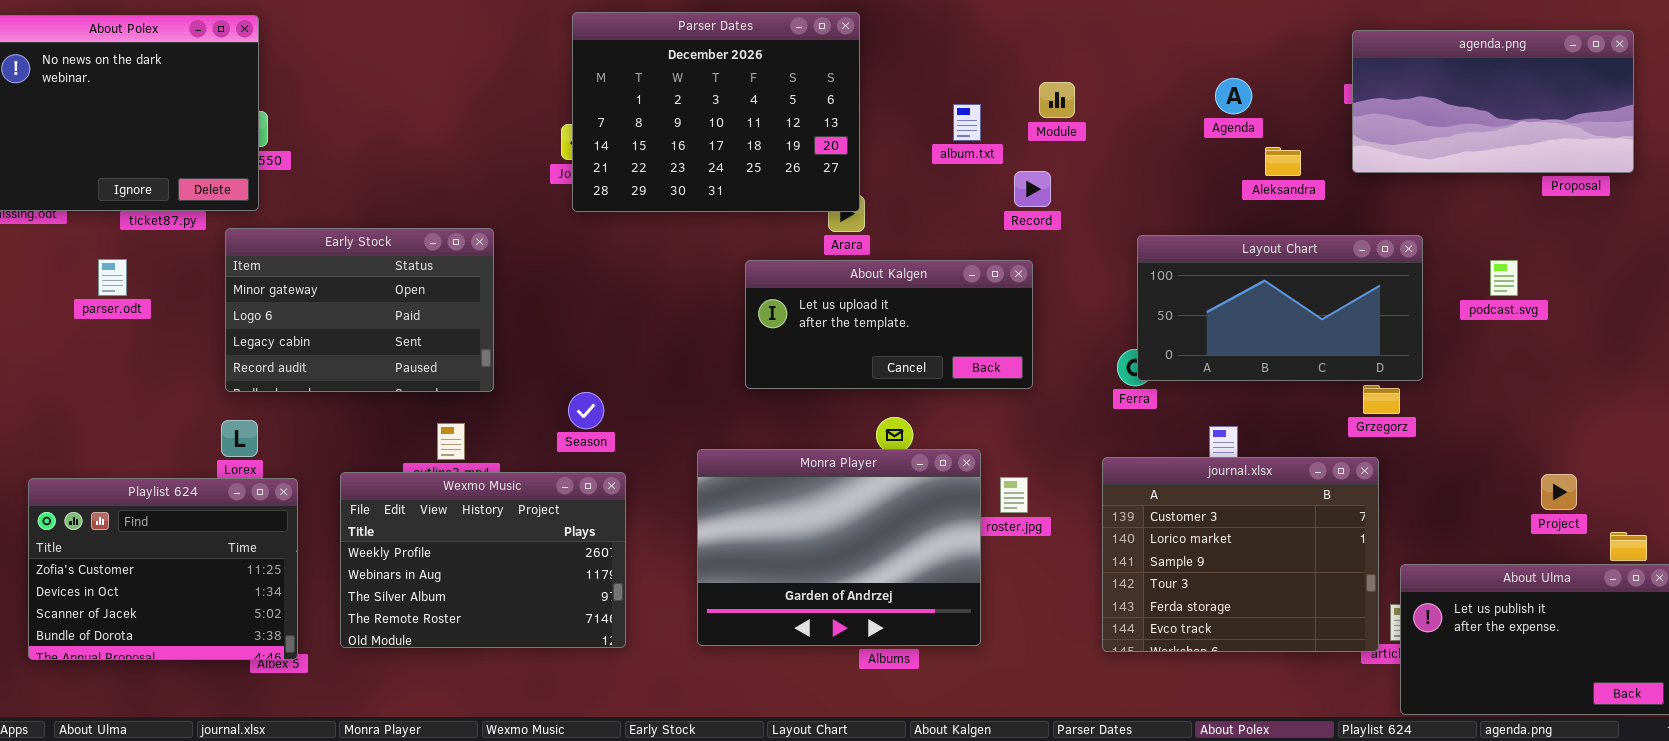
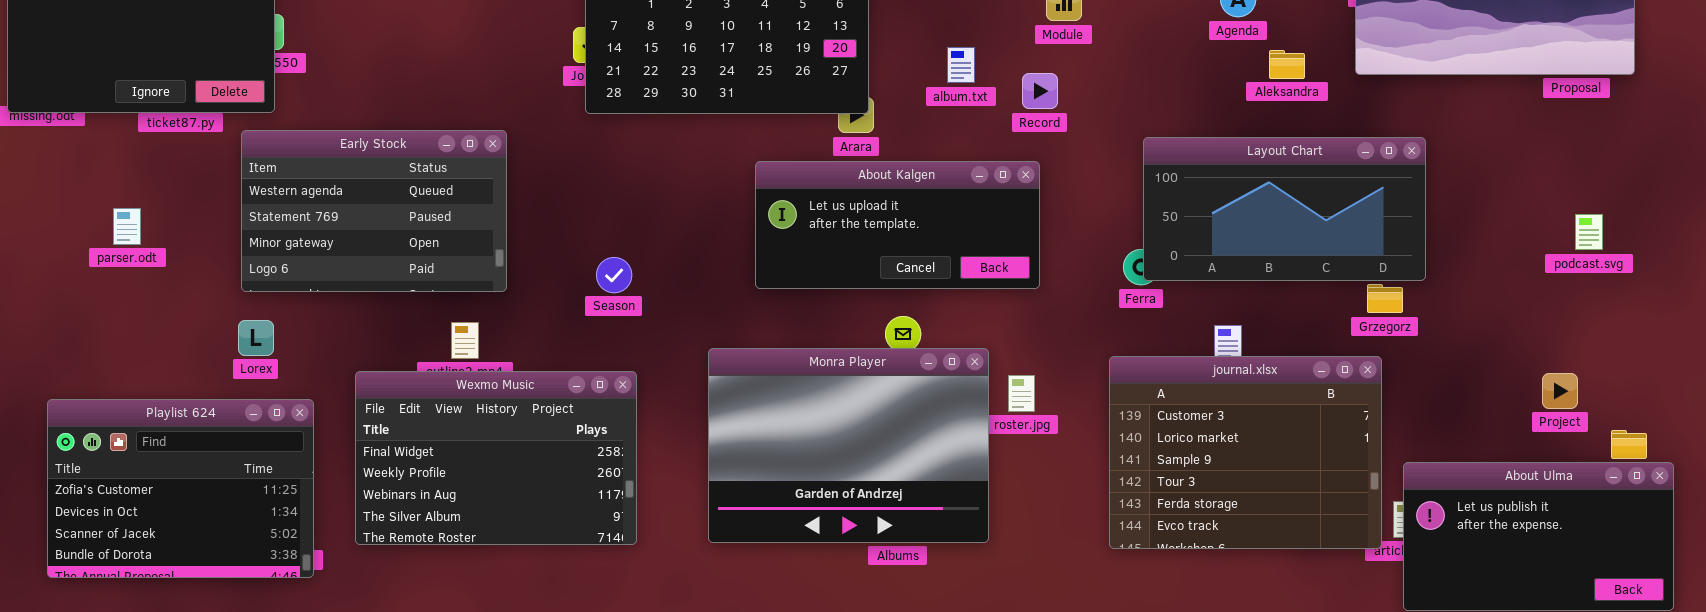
album.txt: [953,104,981,141] -> [947,47,975,83], moved
Early Stock: [225,228,494,392] -> [241,130,507,292], scrolled up 2 rows
parser.odt: [98,259,127,296] -> [113,208,141,245], moved
podcast.svg: [1490,260,1518,296] -> [1575,214,1603,250], moved
Season: [568,392,604,429] -> [596,257,632,293], moved
Wexmo Music: [340,472,626,648] -> [355,371,637,545], scrolled up 1 row
Playlist 624: [28,478,298,660] -> [47,399,314,578], moved

